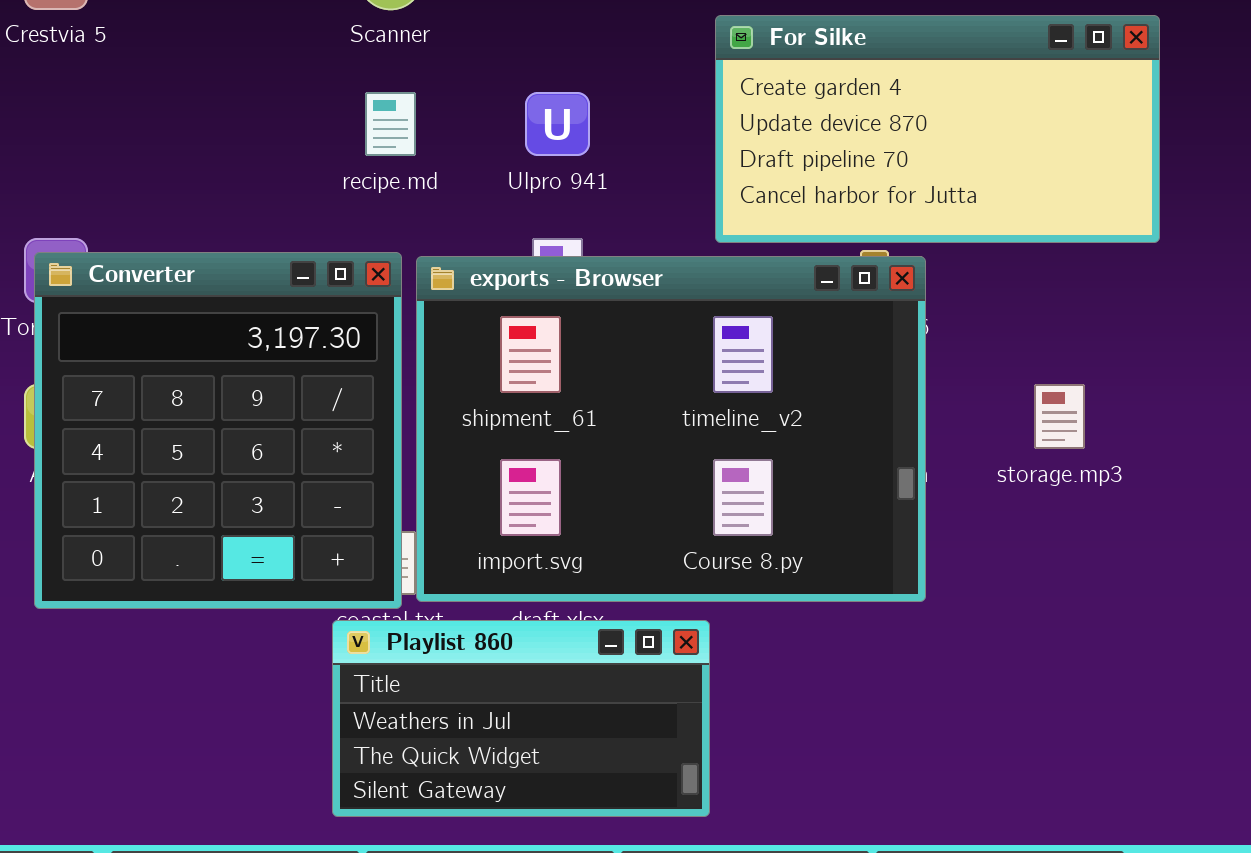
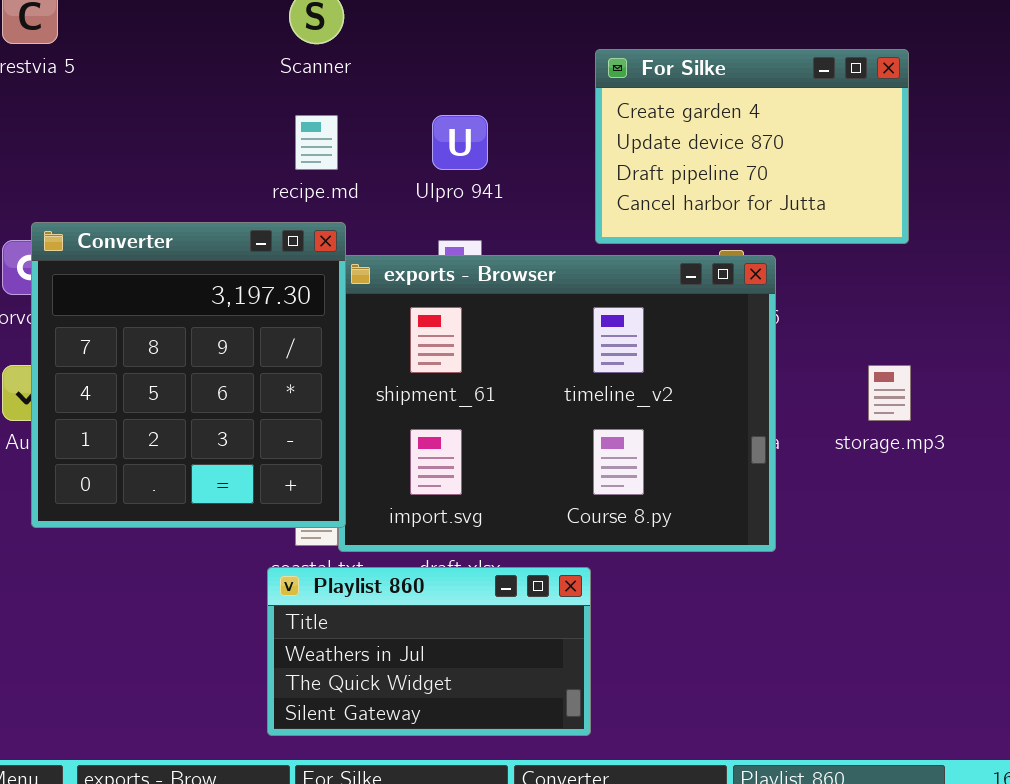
For Silke: [715,15,1160,243] -> [595,49,909,244], resized
Converter: [34,252,402,609] -> [31,222,346,528], moved

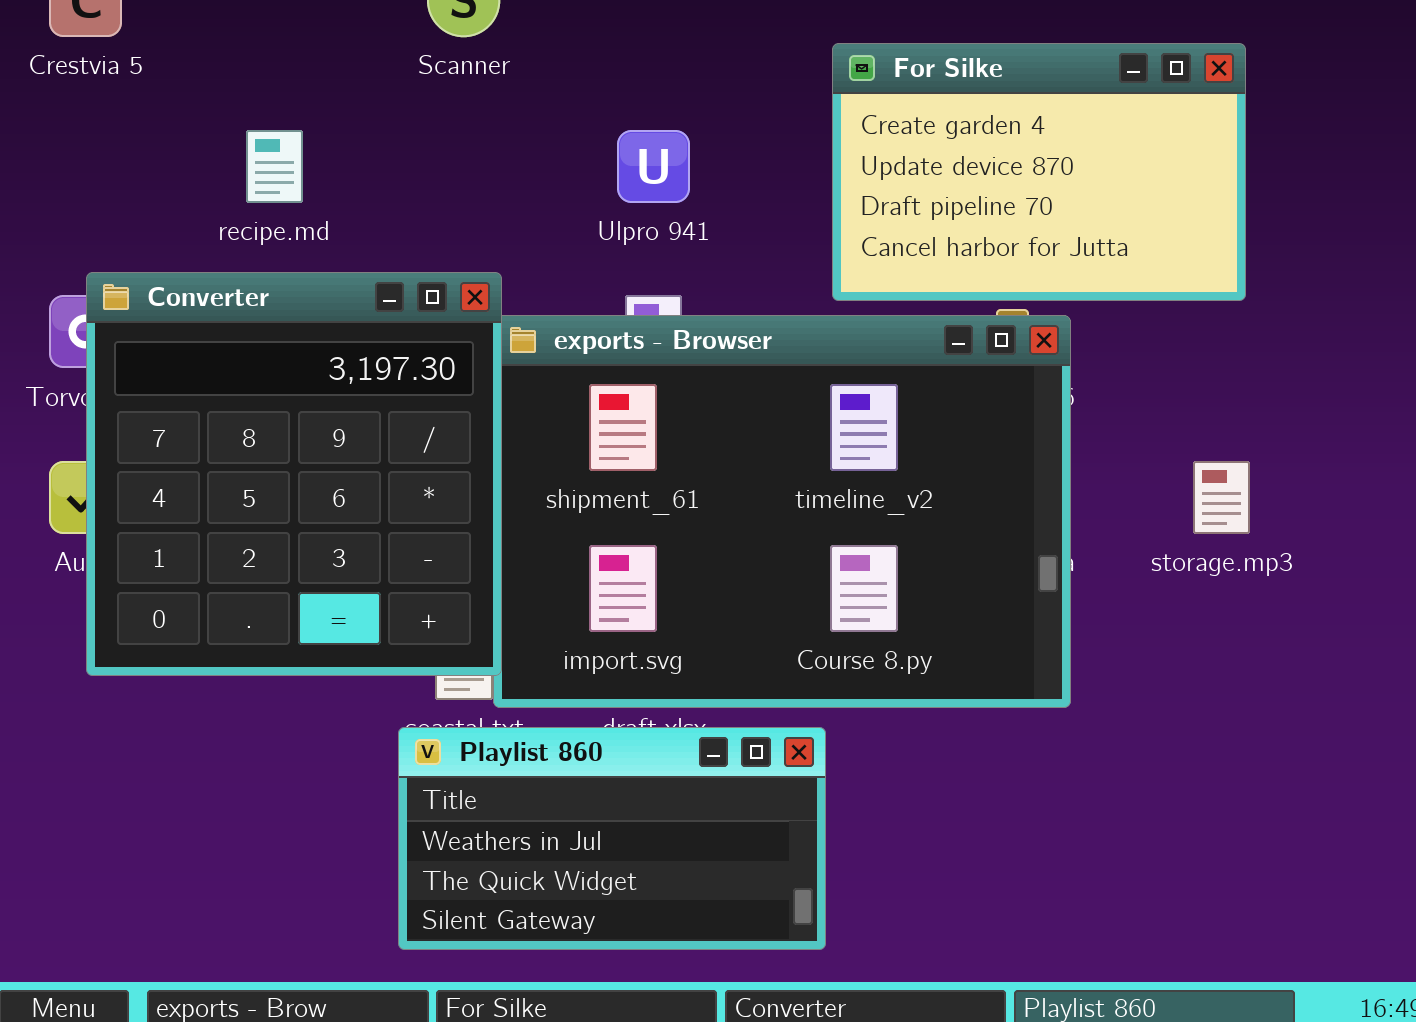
recipe.md: [295,115,338,170] -> [246,130,303,203], moved

